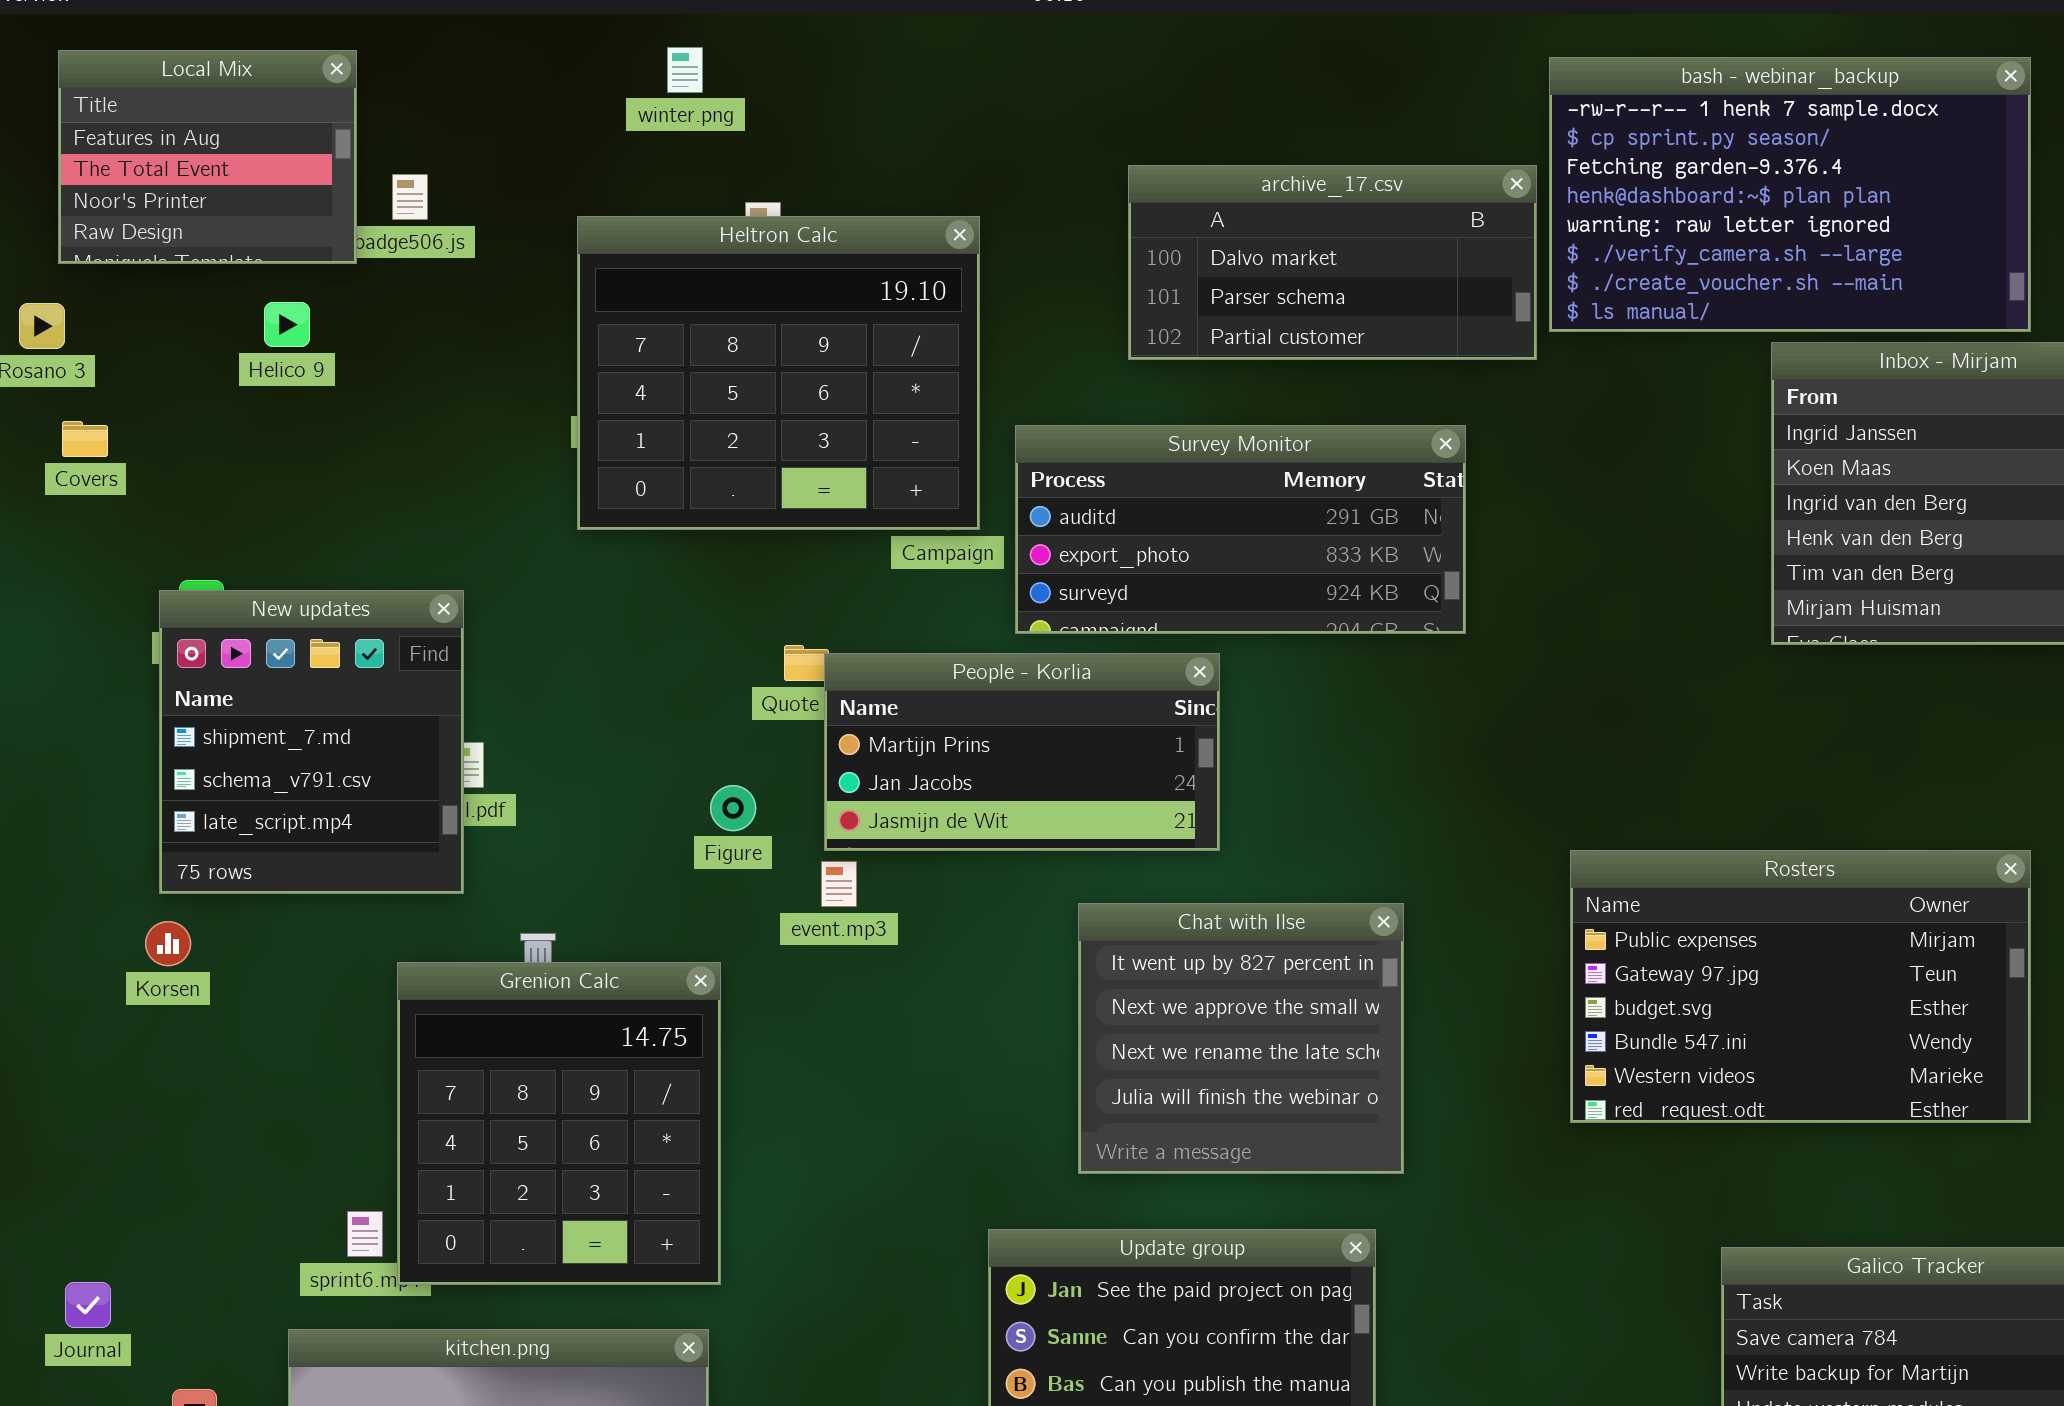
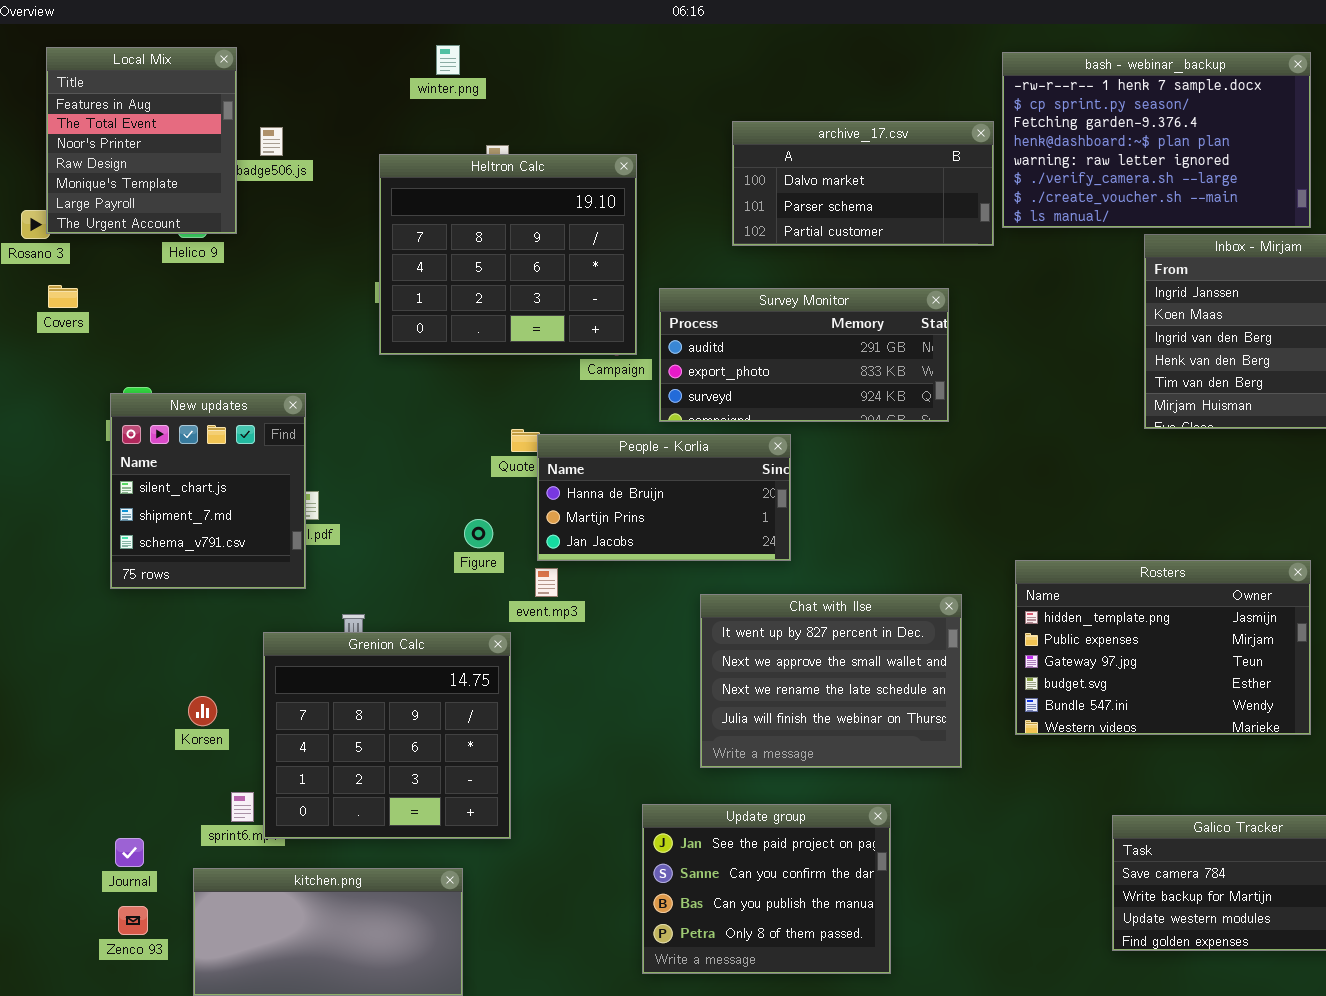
Local Mix: [58,50,357,264] -> [46,47,237,234], resized
New updates: [159,590,464,894] -> [110,393,306,589], scrolled up 1 row
People - Korlia: [824,653,1220,851] -> [537,434,791,561], scrolled up 1 row
Rosters: [1570,850,2031,1123] -> [1015,560,1311,735], scrolled up 1 row
Chat with Ilse: [1078,903,1404,1174] -> [700,594,962,768], resized
Korsen: [145,921,191,966] -> [188,696,217,726], moved
Grenion Calc: [397,962,721,1285] -> [263,632,511,839], resized
Journal: [65,1282,111,1328] -> [115,838,144,867], moved

